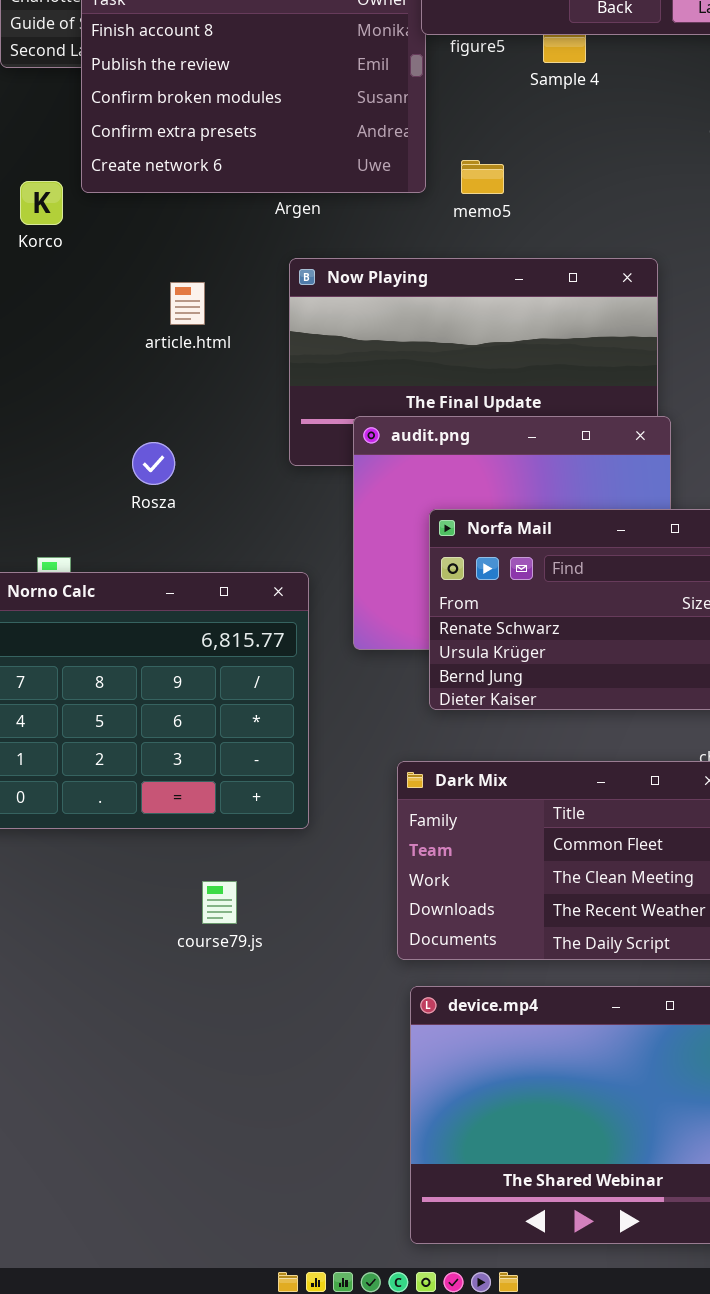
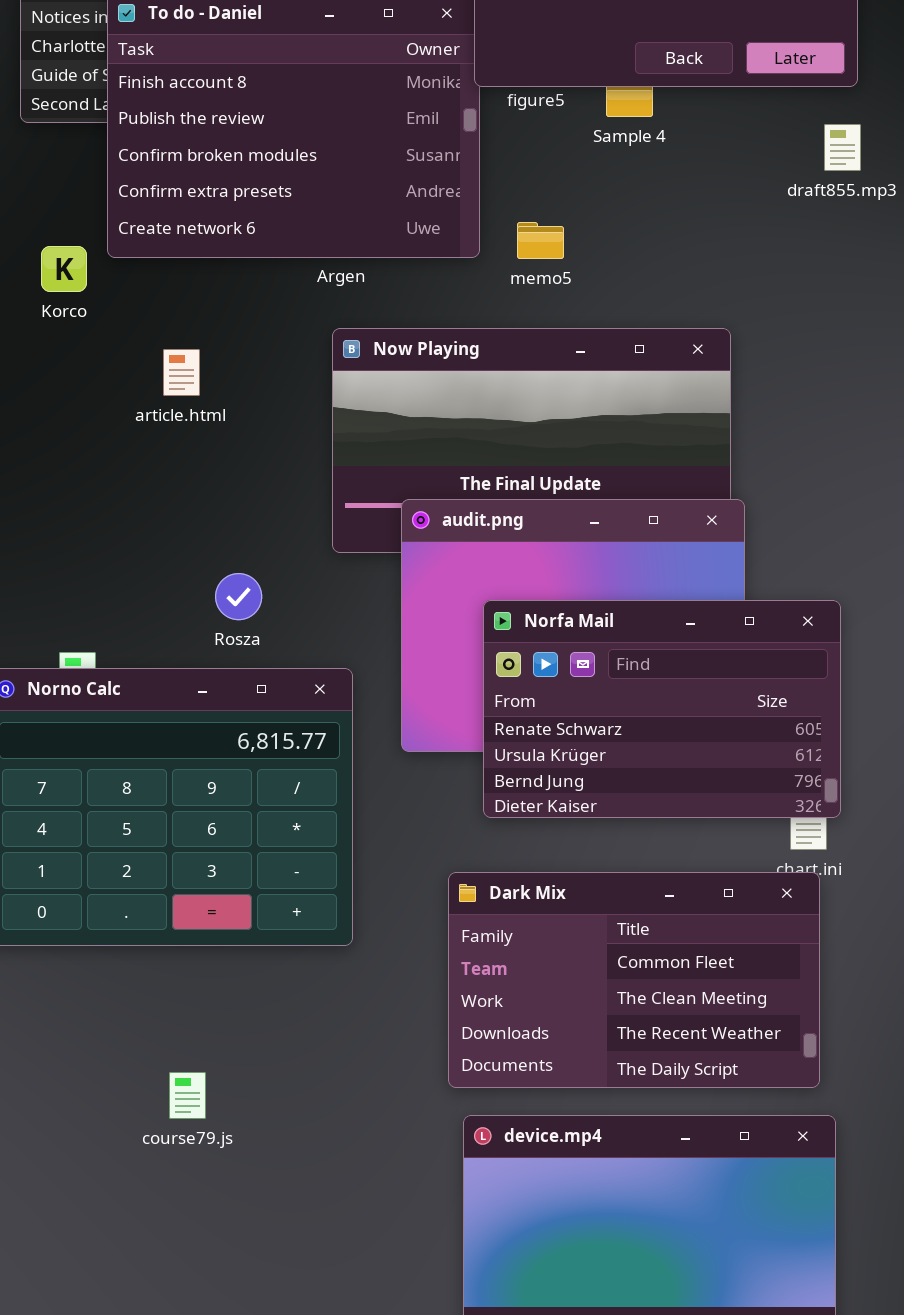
article.html: [170,282,205,325] -> [163,349,200,396], moved
Rosza: [132,442,175,485] -> [215,573,262,620], moved
course79.js: [202,881,237,924] -> [169,1072,206,1119], moved

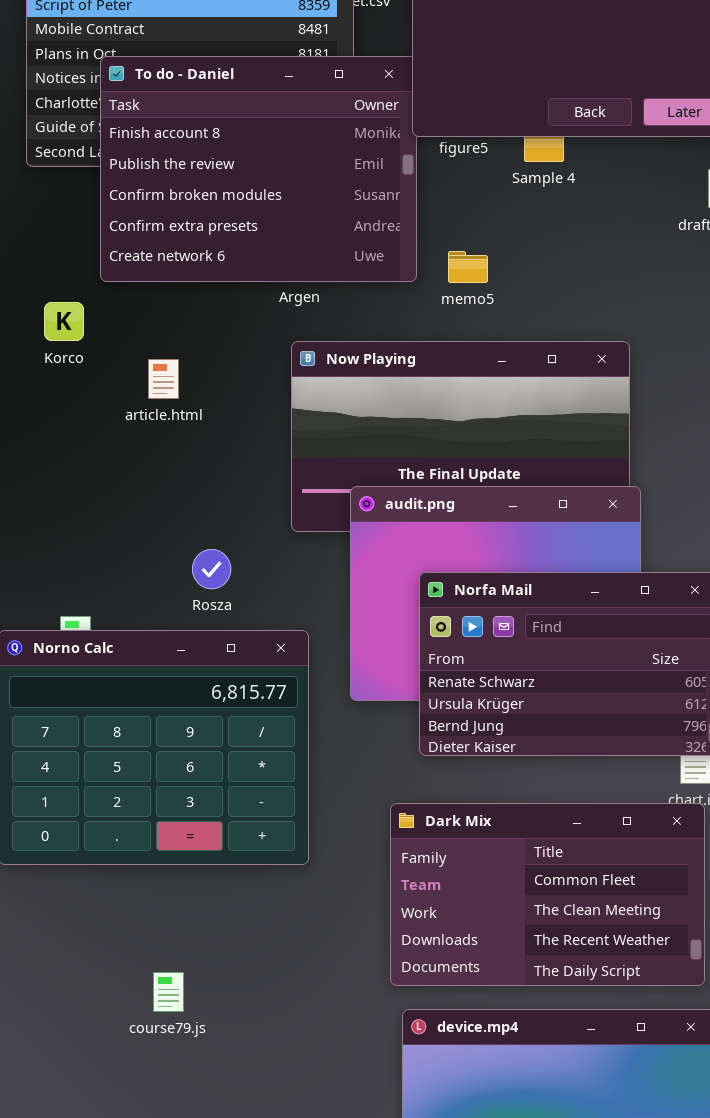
Korco: [41,246,87,292] -> [44,302,84,341], moved

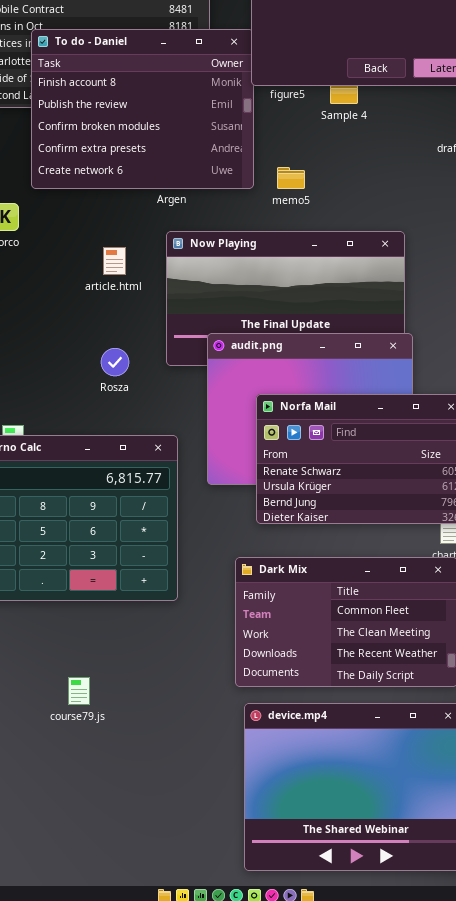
article.html: [148,359,179,399] -> [103,247,126,275], moved
Rosza: [192,549,231,589] -> [101,348,129,376], moved

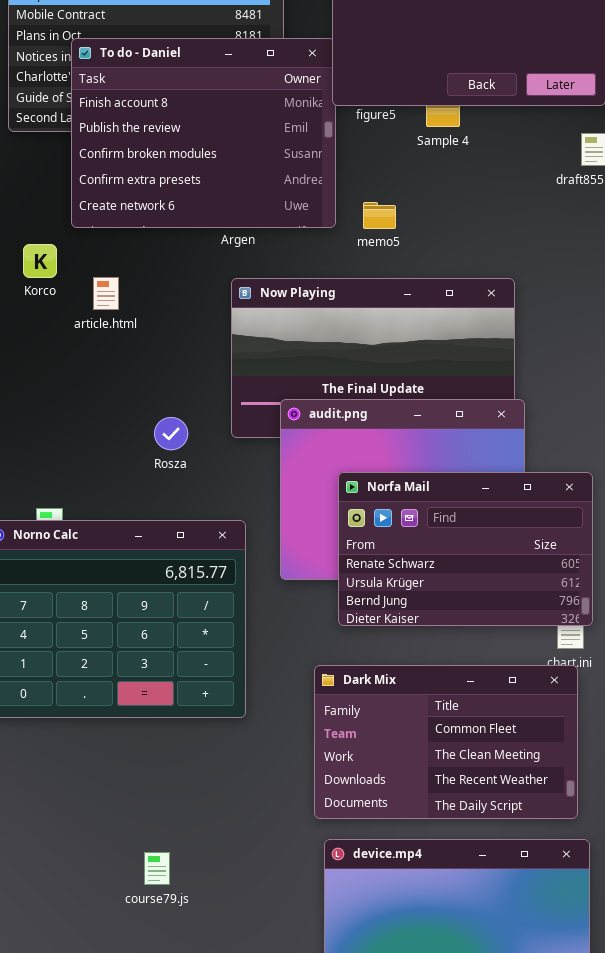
article.html: [103,247,126,275] -> [93,277,119,310], moved
course79.js: [68,677,90,705] -> [144,852,170,885], moved

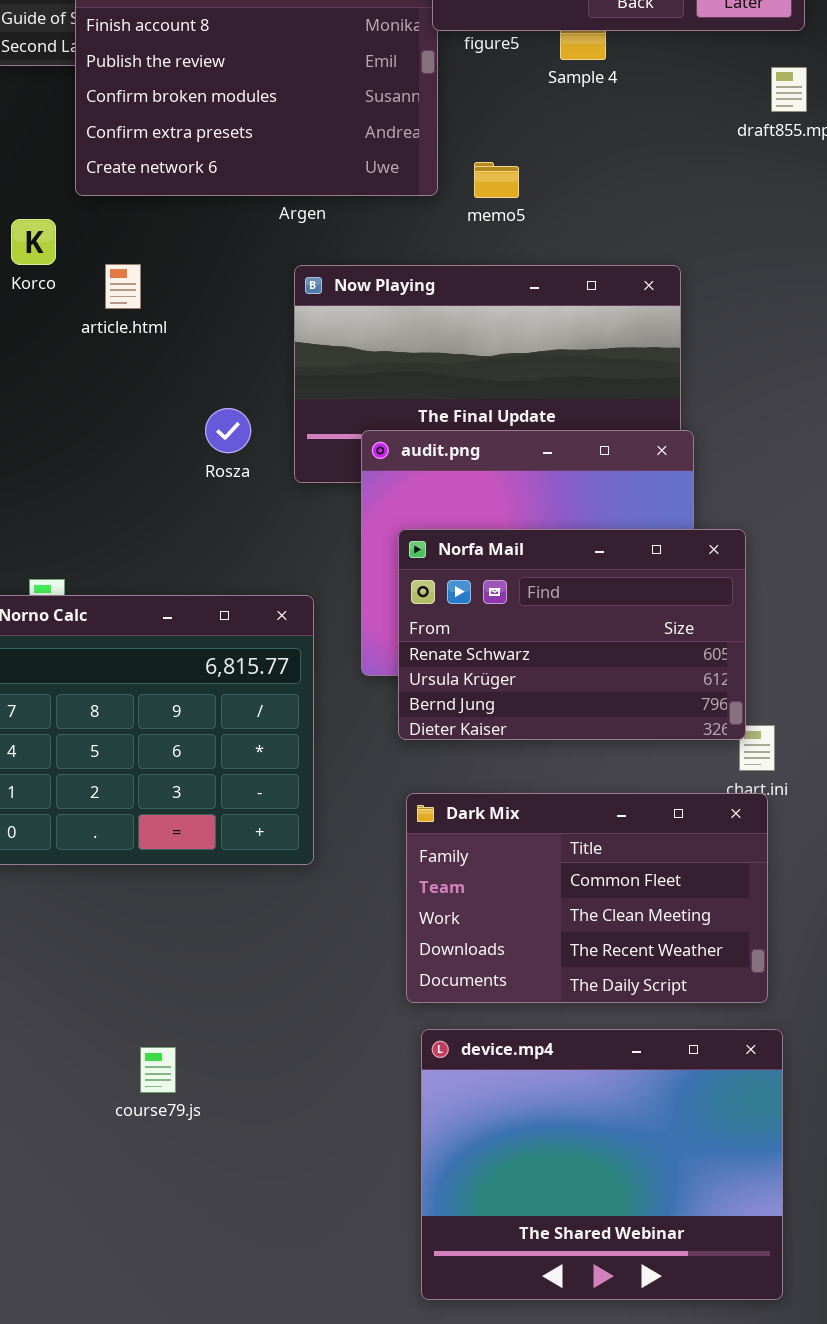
Rosza: [154,417,188,450] -> [205,408,251,453], moved
Norfa Mail: [338,472,593,626] -> [398,529,746,740], moved
course79.js: [144,852,170,885] -> [140,1047,176,1093], moved

